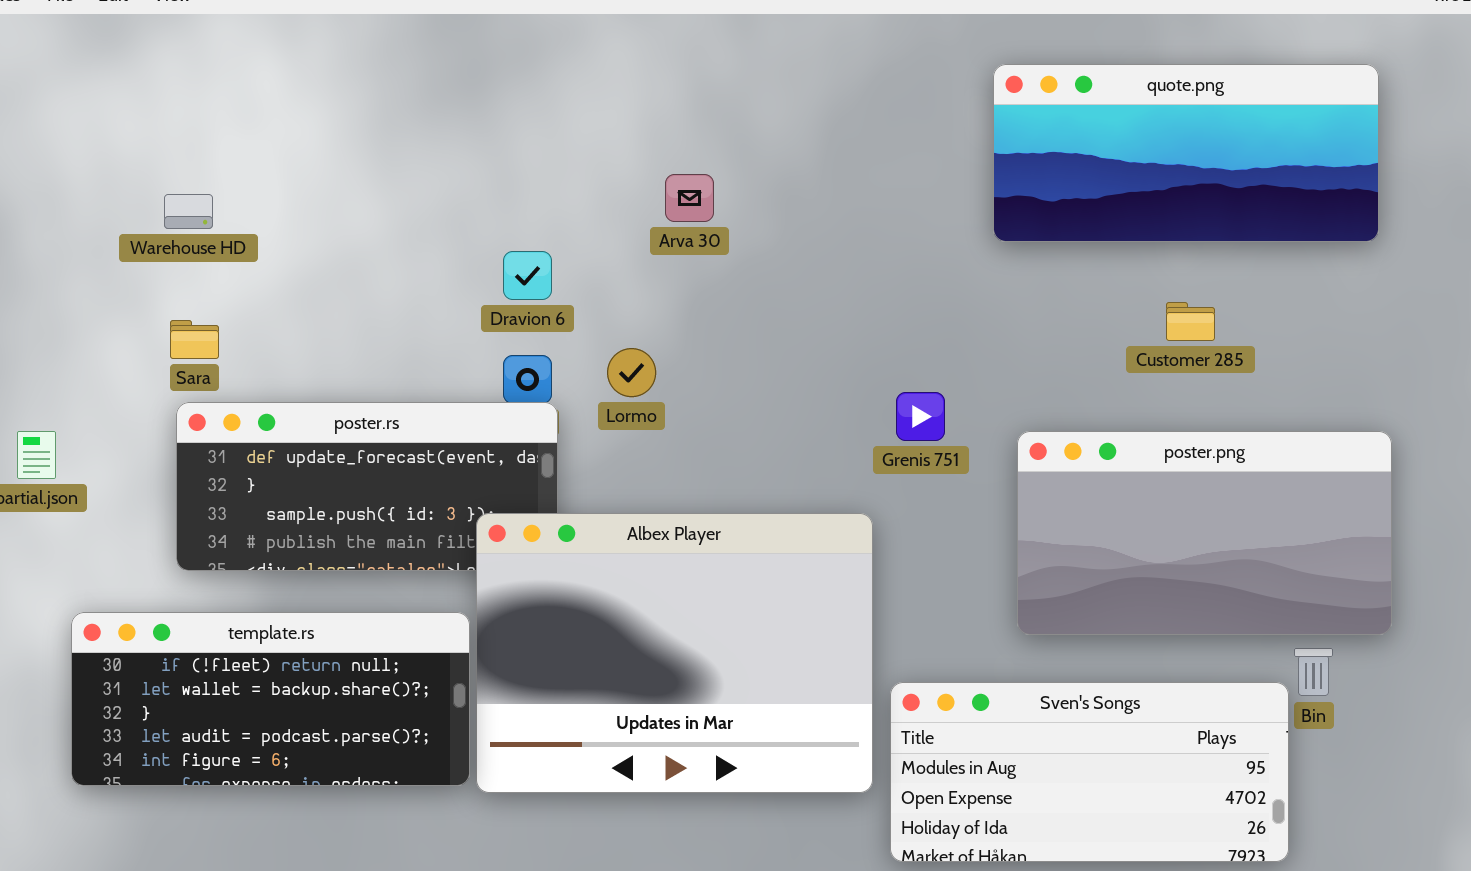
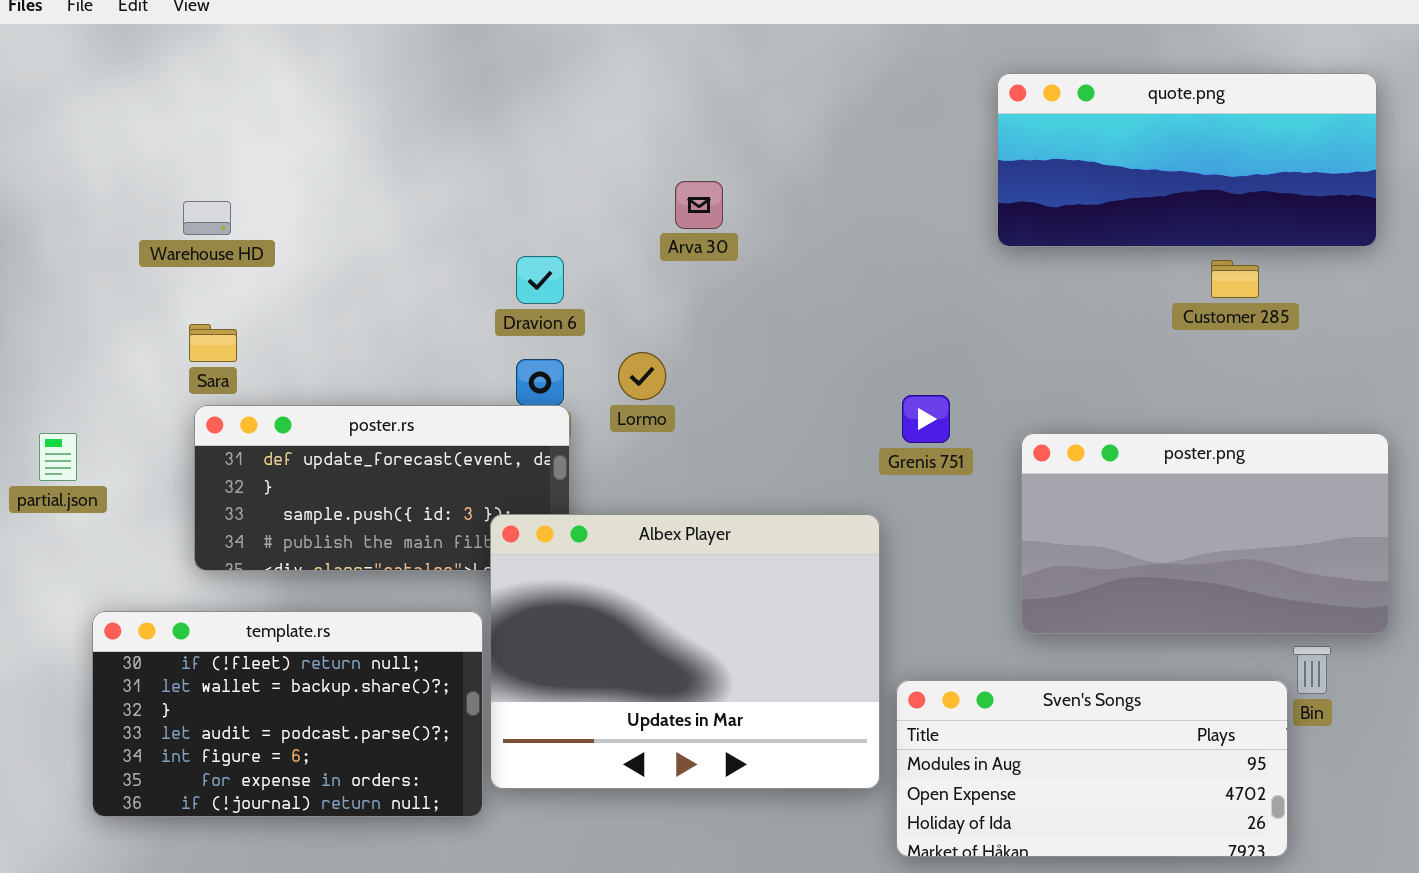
Customer 285: [1166,302,1215,341] -> [1211,260,1259,298], moved
template.rs: [71,612,470,786] -> [92,611,483,817], resized

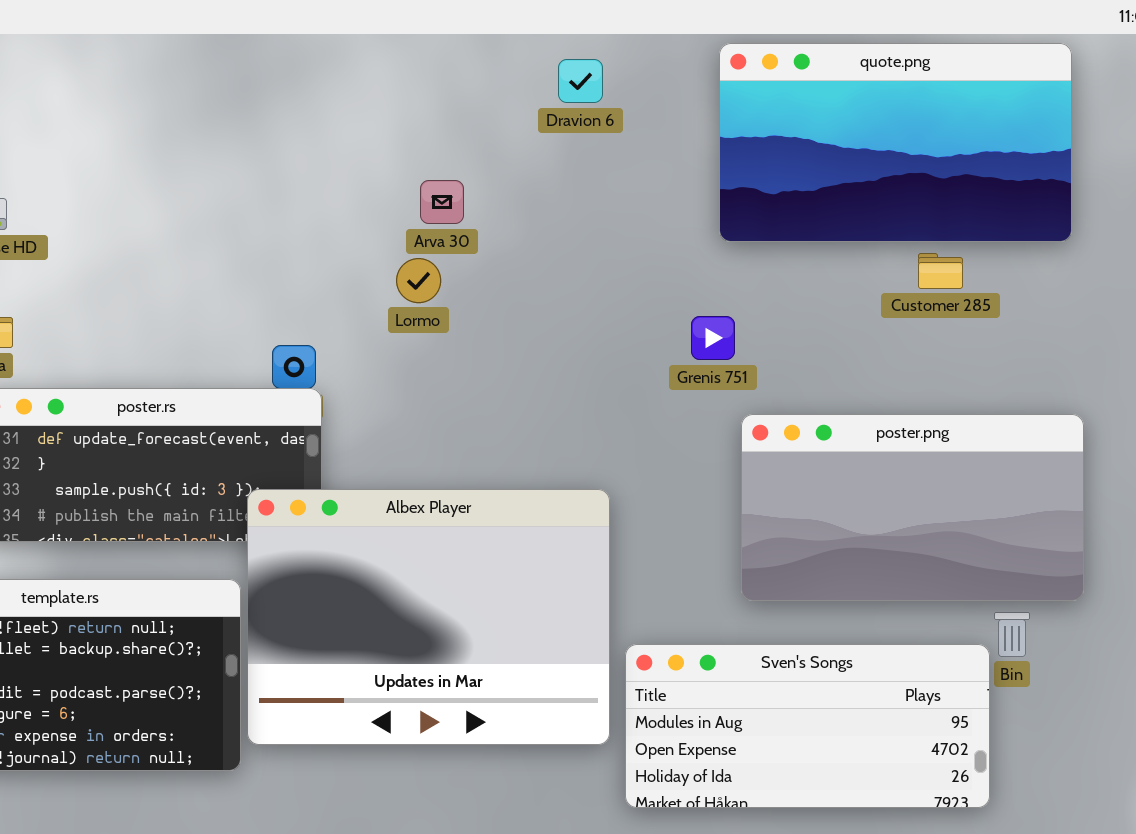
quote.png: [997,73,1377,247] -> [719,43,1072,242], resized
Dravion 6: [516,256,564,304] -> [558,59,603,103], moved
Lormo: [618,352,666,400] -> [396,258,441,303], moved
Grenis 751: [902,395,950,443] -> [691,316,735,360], moved

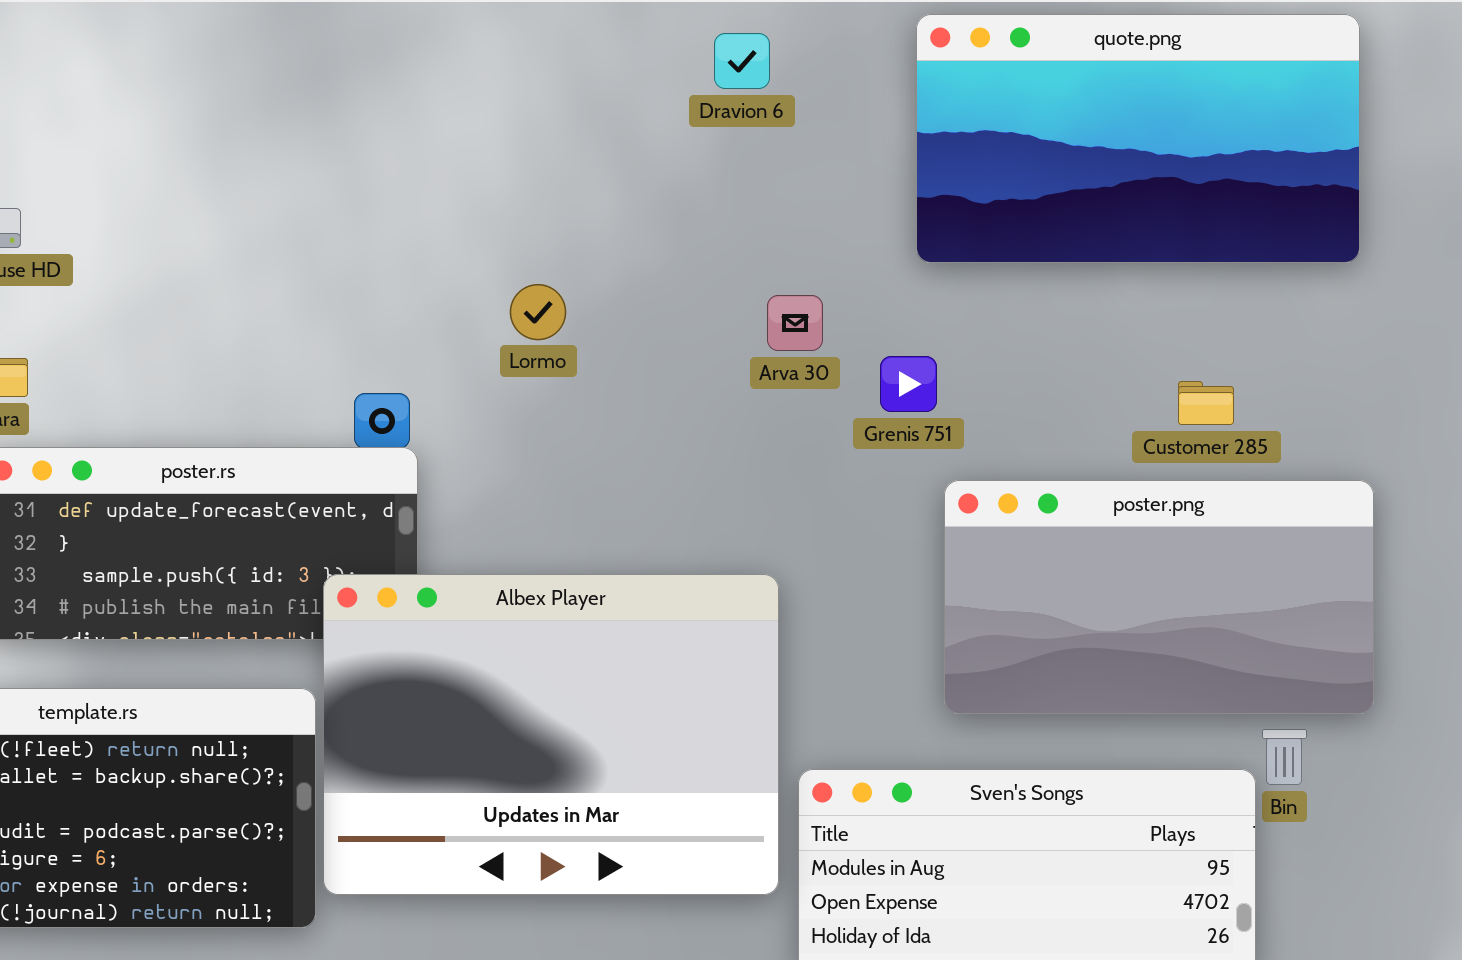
Arva 30: [420,180,464,224] -> [767,295,823,351], moved
Customer 285: [918,253,963,289] -> [1178,381,1234,425], moved

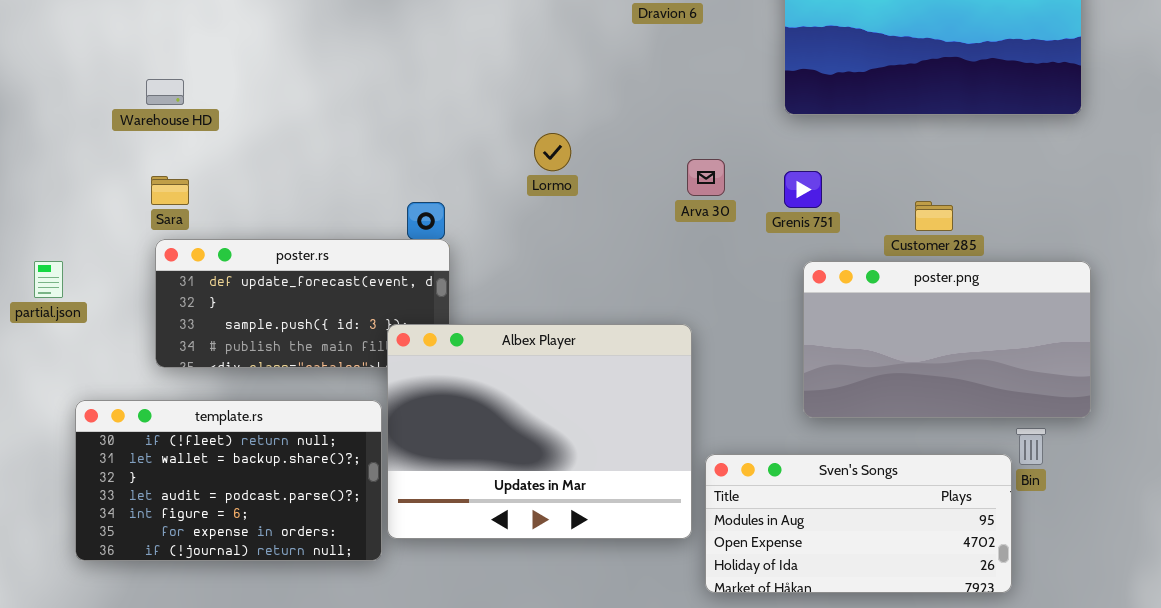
Lormo: [510,284,566,340] -> [534,133,571,171], moved
Arva 30: [767,295,823,351] -> [687,159,725,196], moved
Grenis 751: [880,356,937,412] -> [784,171,822,208], moved
Customer 285: [1178,381,1234,425] -> [915,201,953,231], moved

